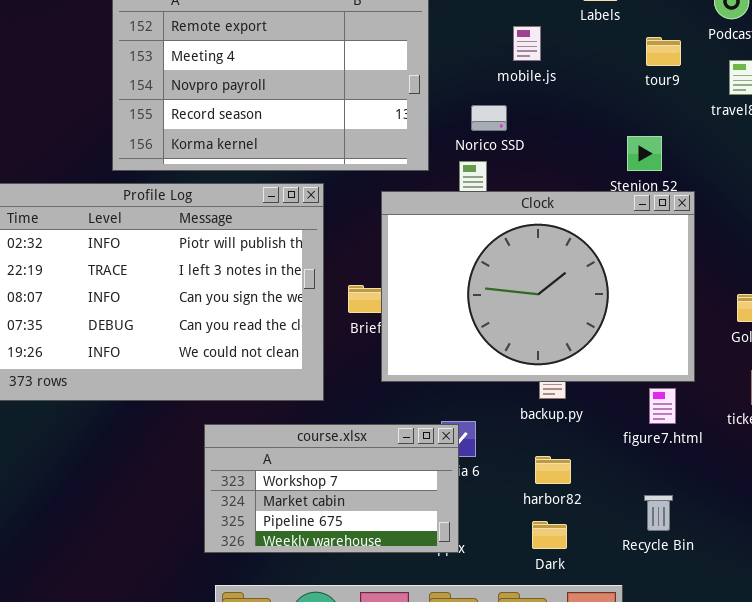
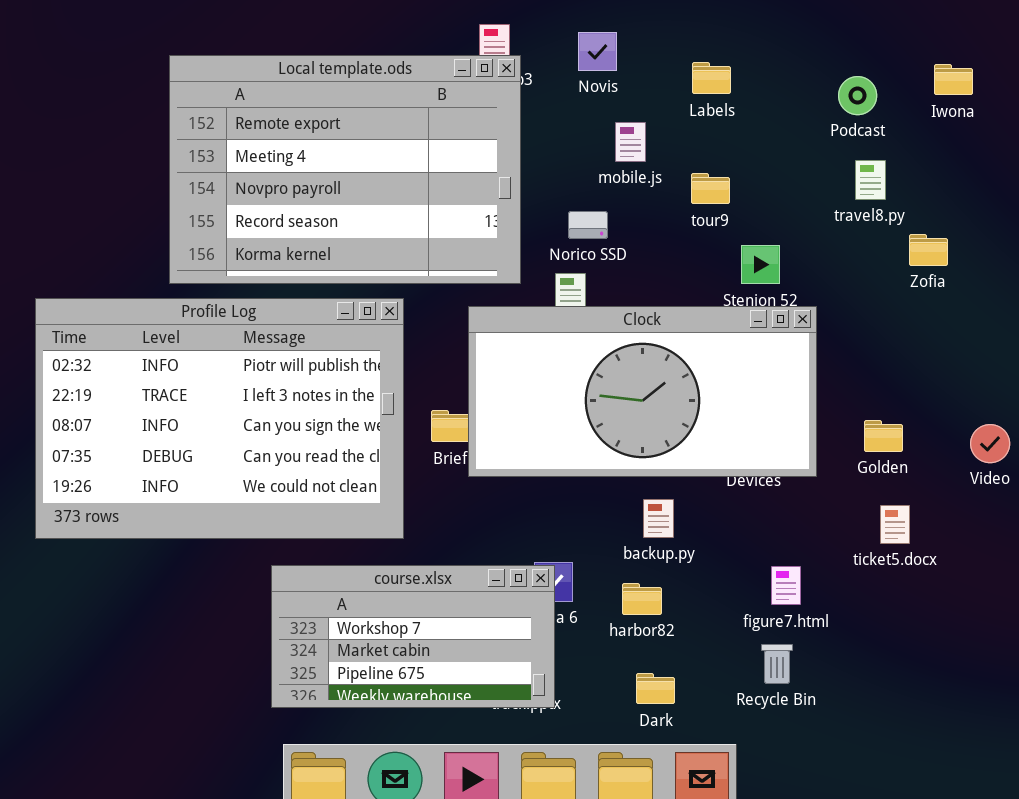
tour9: [646,37,681,66] -> [691,173,730,204], moved
Clock: [381,191,695,382] -> [468,306,817,477], resized
figure7.html: [649,388,676,424] -> [771,566,801,605], moved
harbor82: [535,456,571,484] -> [622,583,662,615], moved

